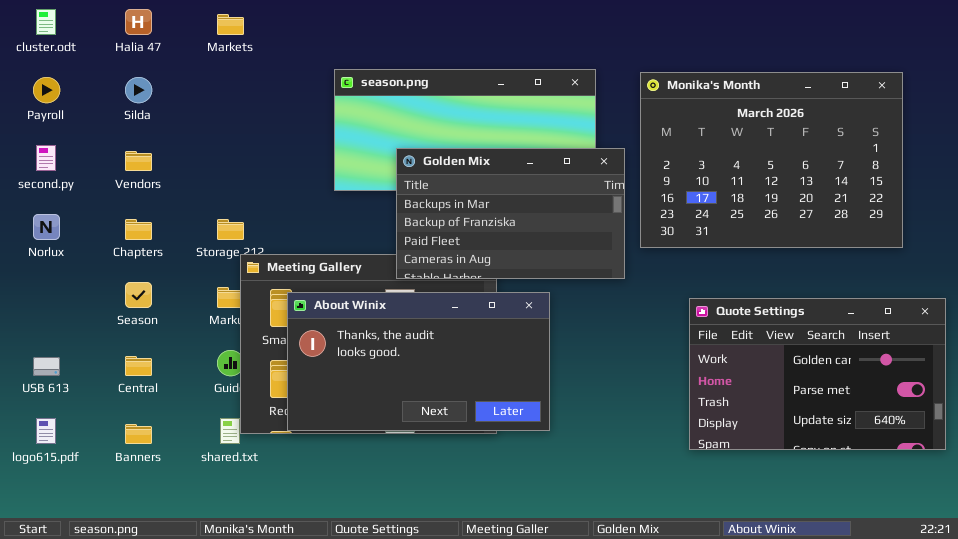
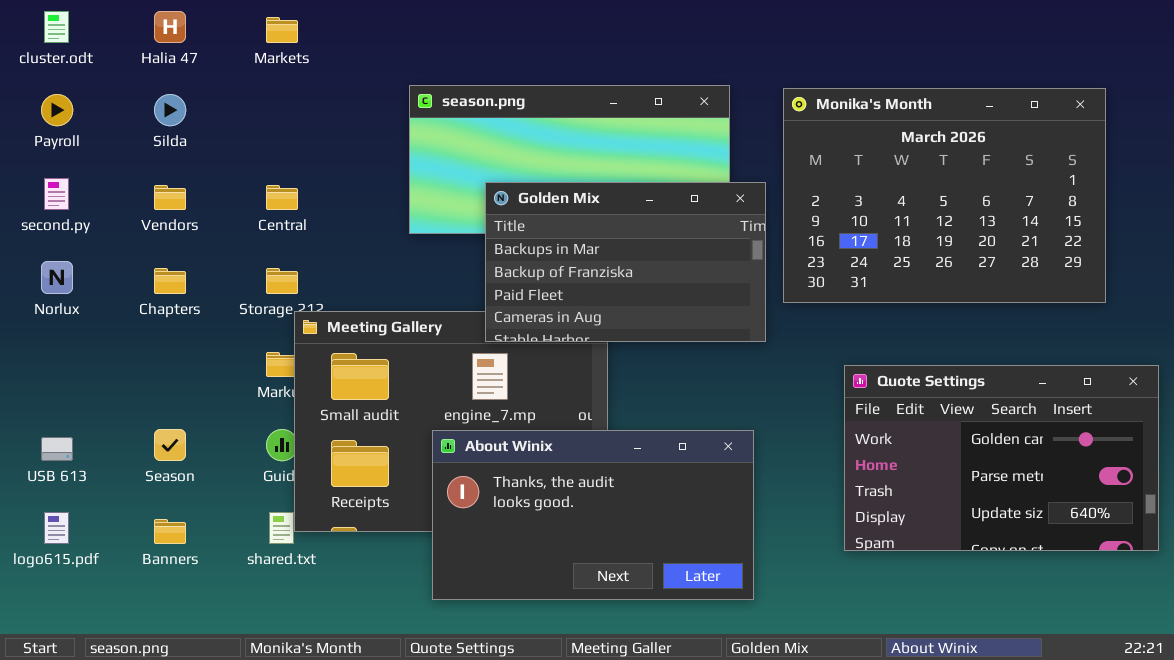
Season: [125,282,152,308] -> [154,429,186,461], moved
About Winix: [287,292,550,431] -> [432,430,754,600], moved
Central: [125,356,152,376] -> [266,185,298,210], moved

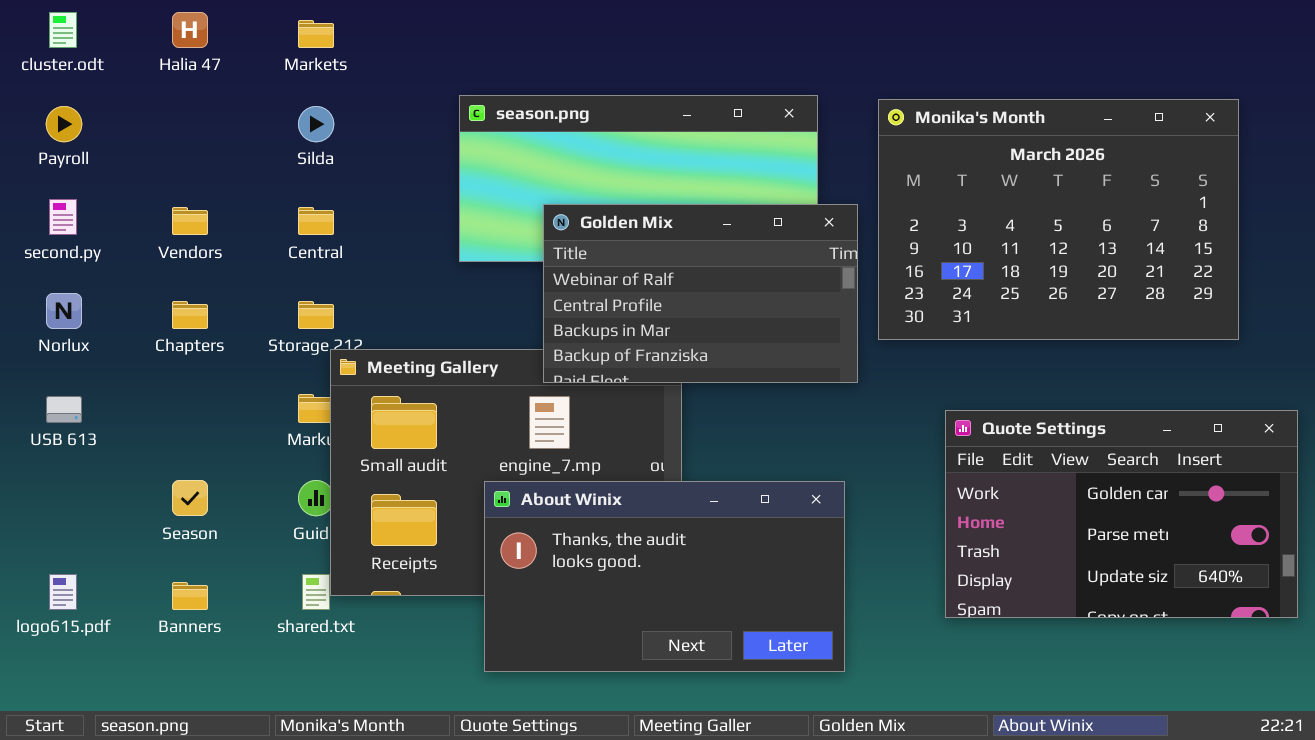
Silda: [154,94,186,126] -> [298,106,334,142], moved
Golden Mix: [485,182,766,342] -> [543,204,858,383], scrolled up 2 rows
USB 613: [41,437,73,461] -> [46,396,82,423], moved

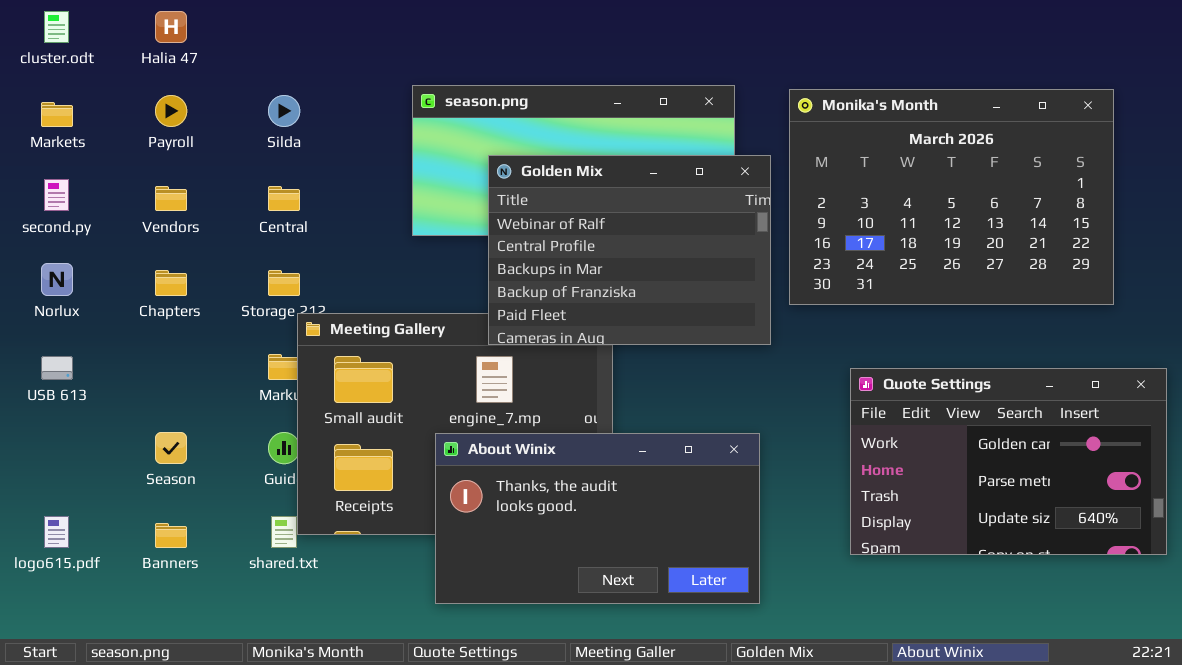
Markets: [298,20,334,48] -> [41,102,73,127], moved
Payroll: [46,106,82,142] -> [155,95,187,127], moved
Golden Mix: [543,204,858,383] -> [488,155,771,345], resized

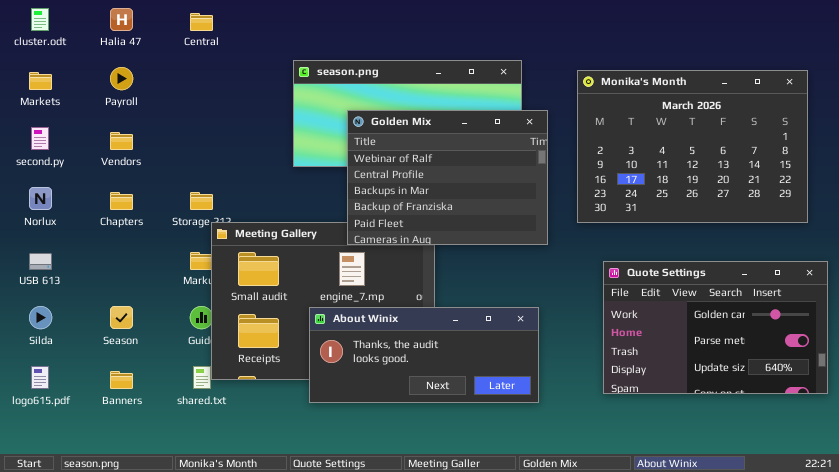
Monika's Month: [789,89,1114,305] -> [577,70,808,223], moved
Silda: [268,95,300,127] -> [29,306,52,329], moved
Central: [268,186,300,211] -> [190,13,213,31], moved
About Winix: [435,433,760,604] -> [309,307,539,403], resized

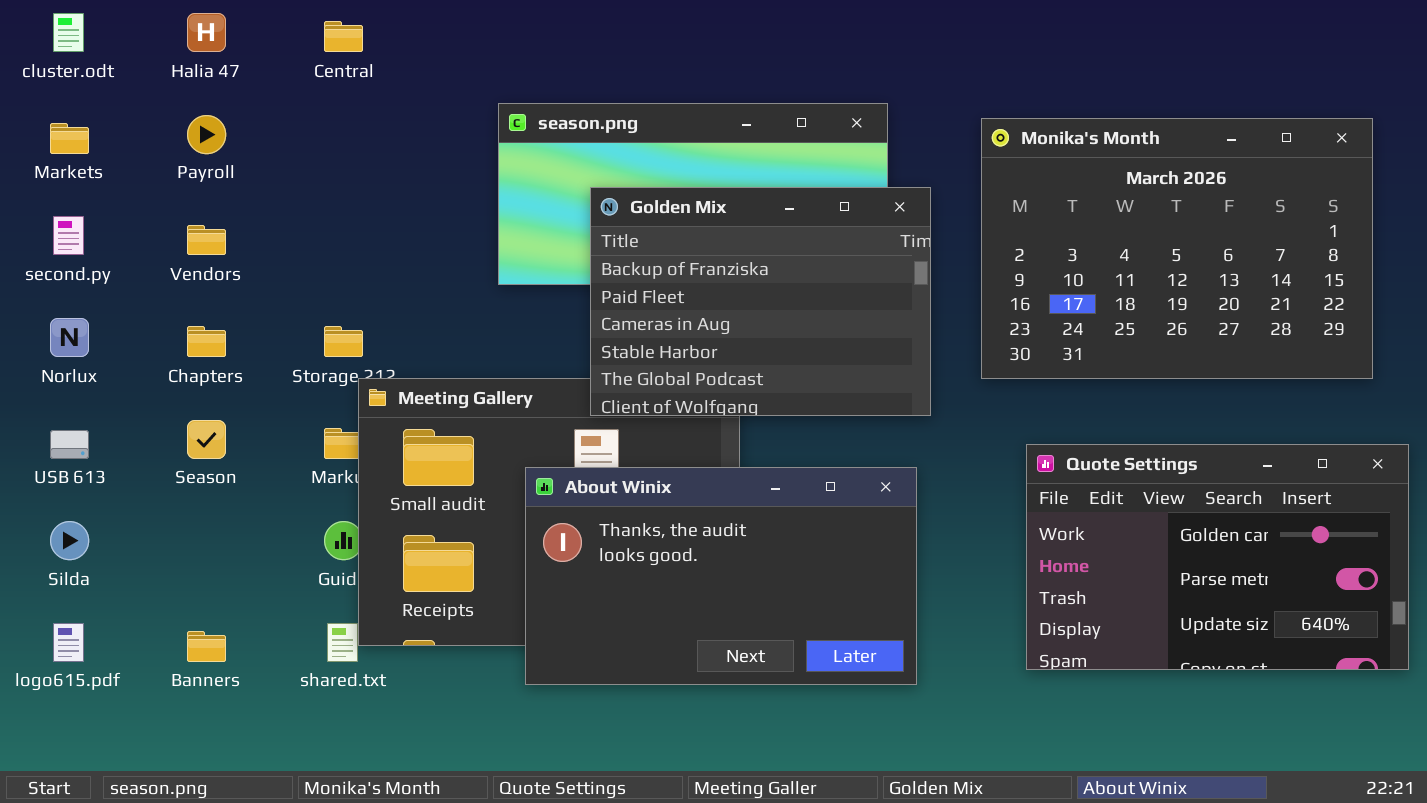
Golden Mix: [347,110,548,245] -> [590,187,931,416], scrolled down 3 rows
Season: [110,306,133,329] -> [187,420,226,459], moved
About Winix: [309,307,539,403] -> [525,467,917,685], resized

